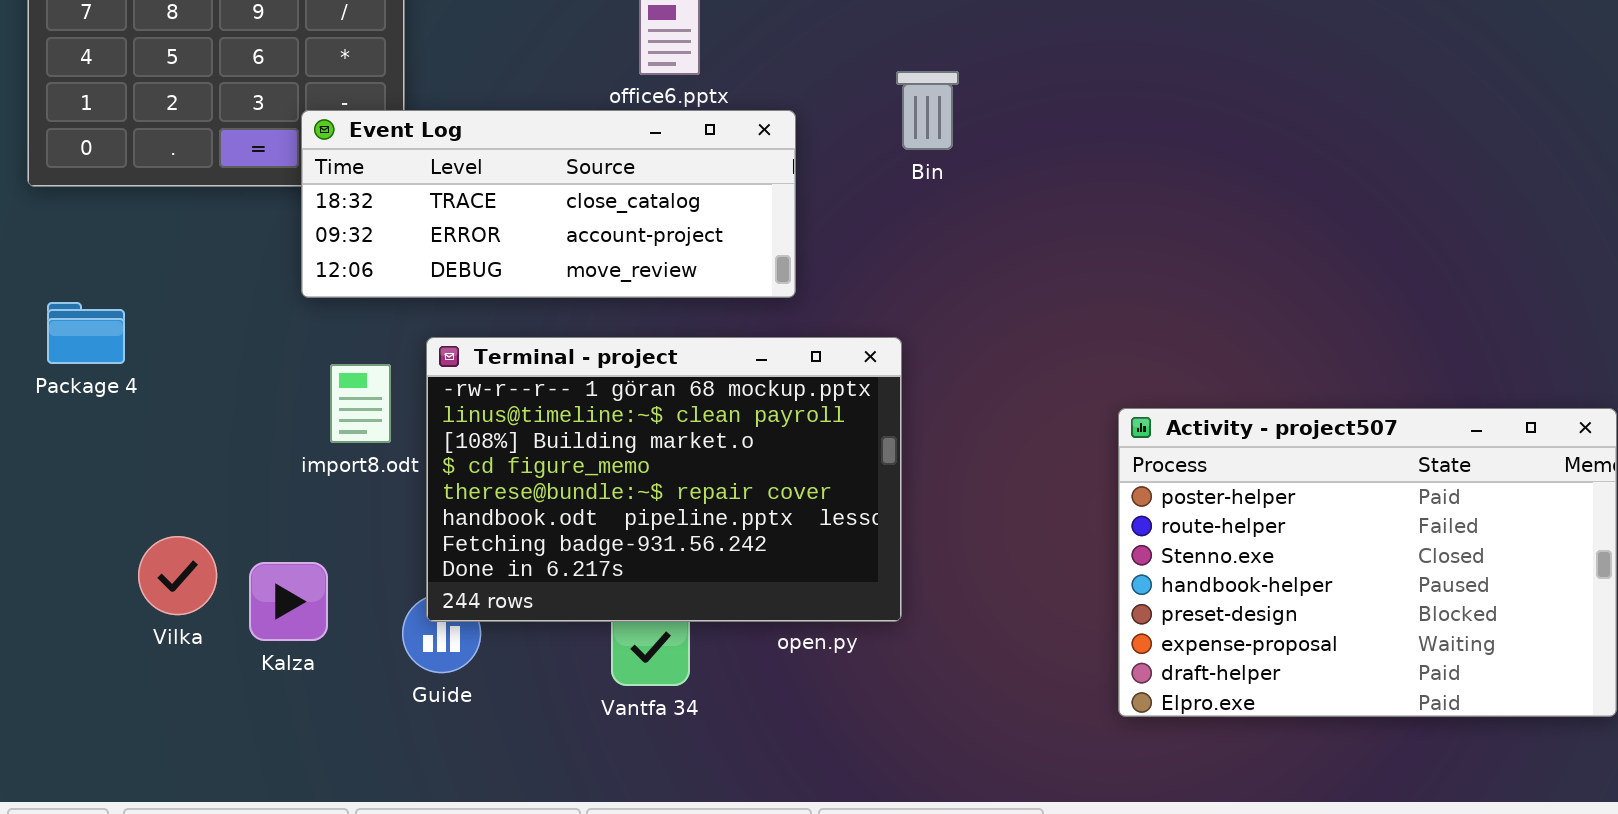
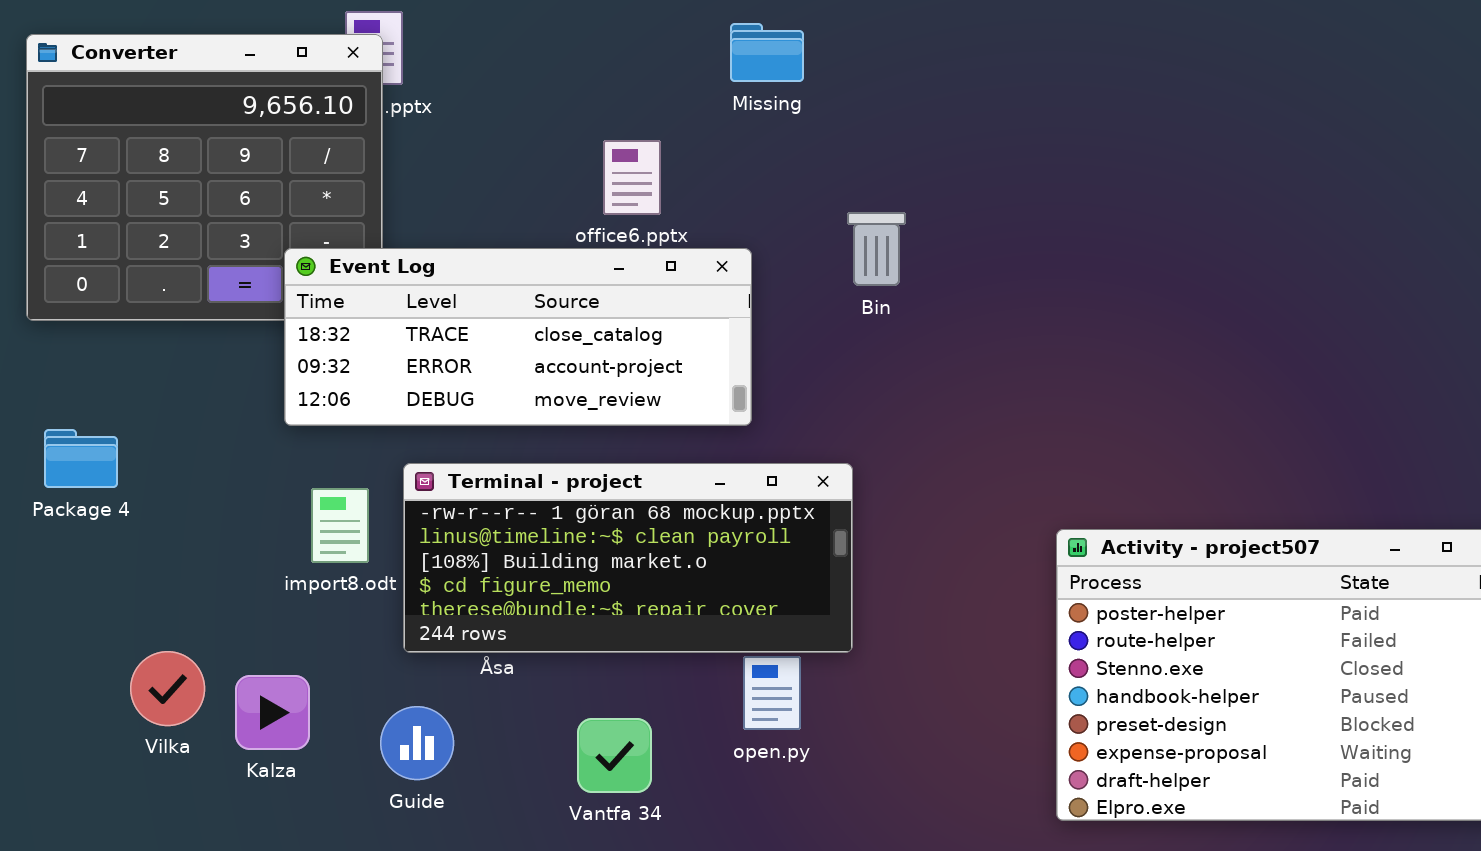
Terminal - project: [426,337,902,622] -> [403,463,853,653], resized

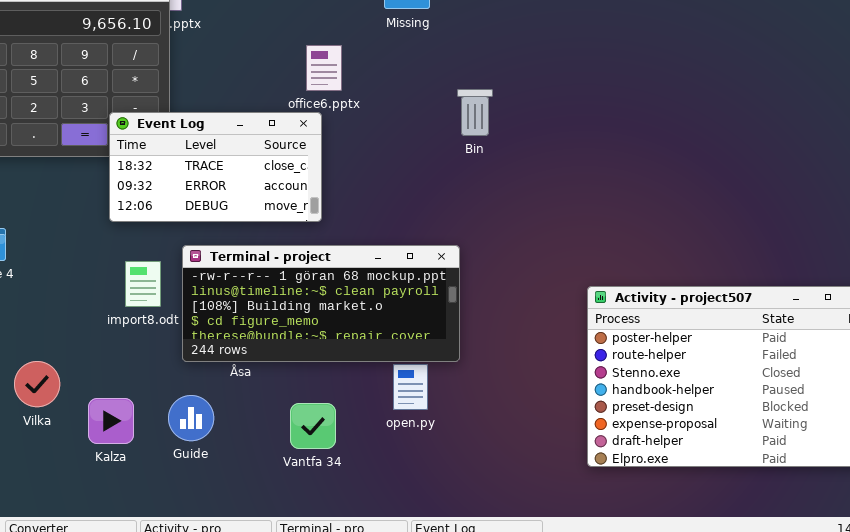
Event Log: [284,248,752,426] -> [109,112,322,222], resized
Kalza: [235,675,310,750] -> [88,398,134,444], moved

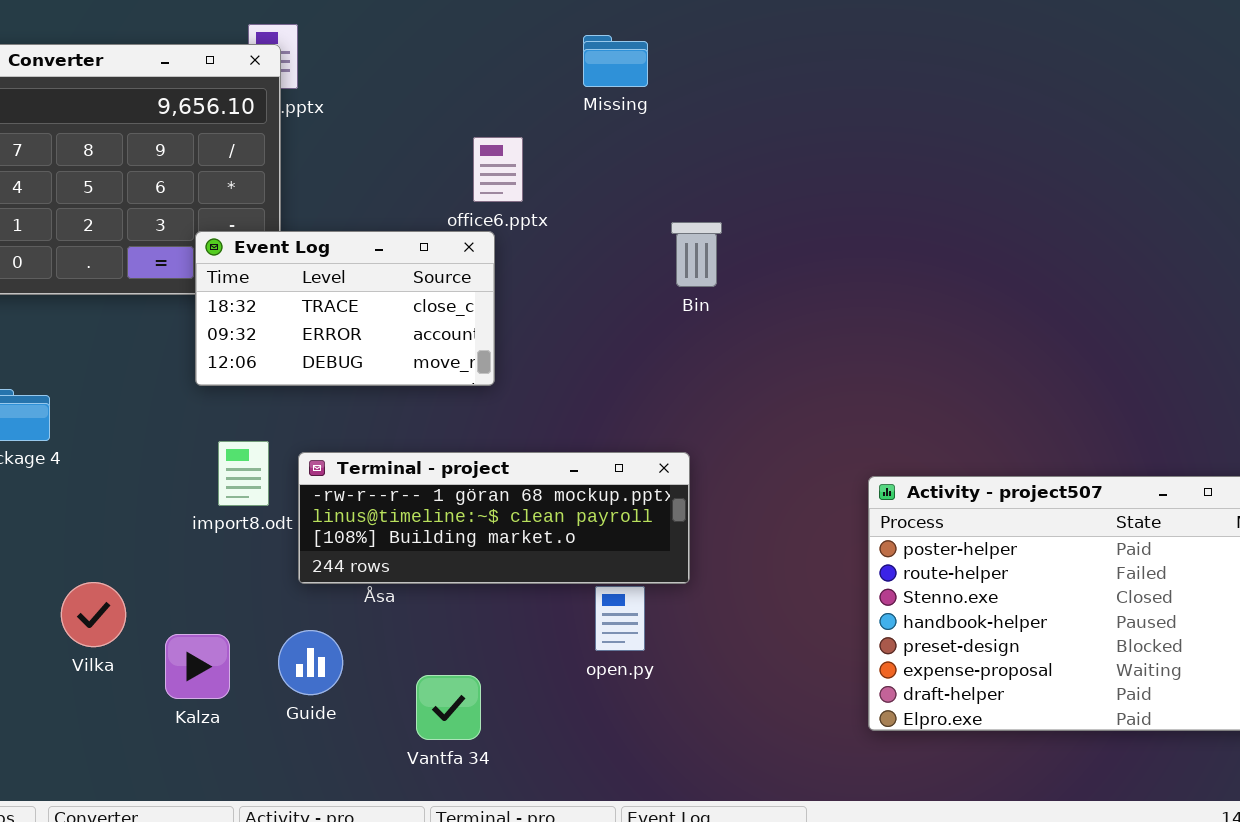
Bin: [457,89,493,136] -> [671,222,722,287], moved
Terminal - project: [182,245,460,362] -> [298,452,690,584], resized
Vantfa 34: [290,403,336,449] -> [416,675,481,740], moved

